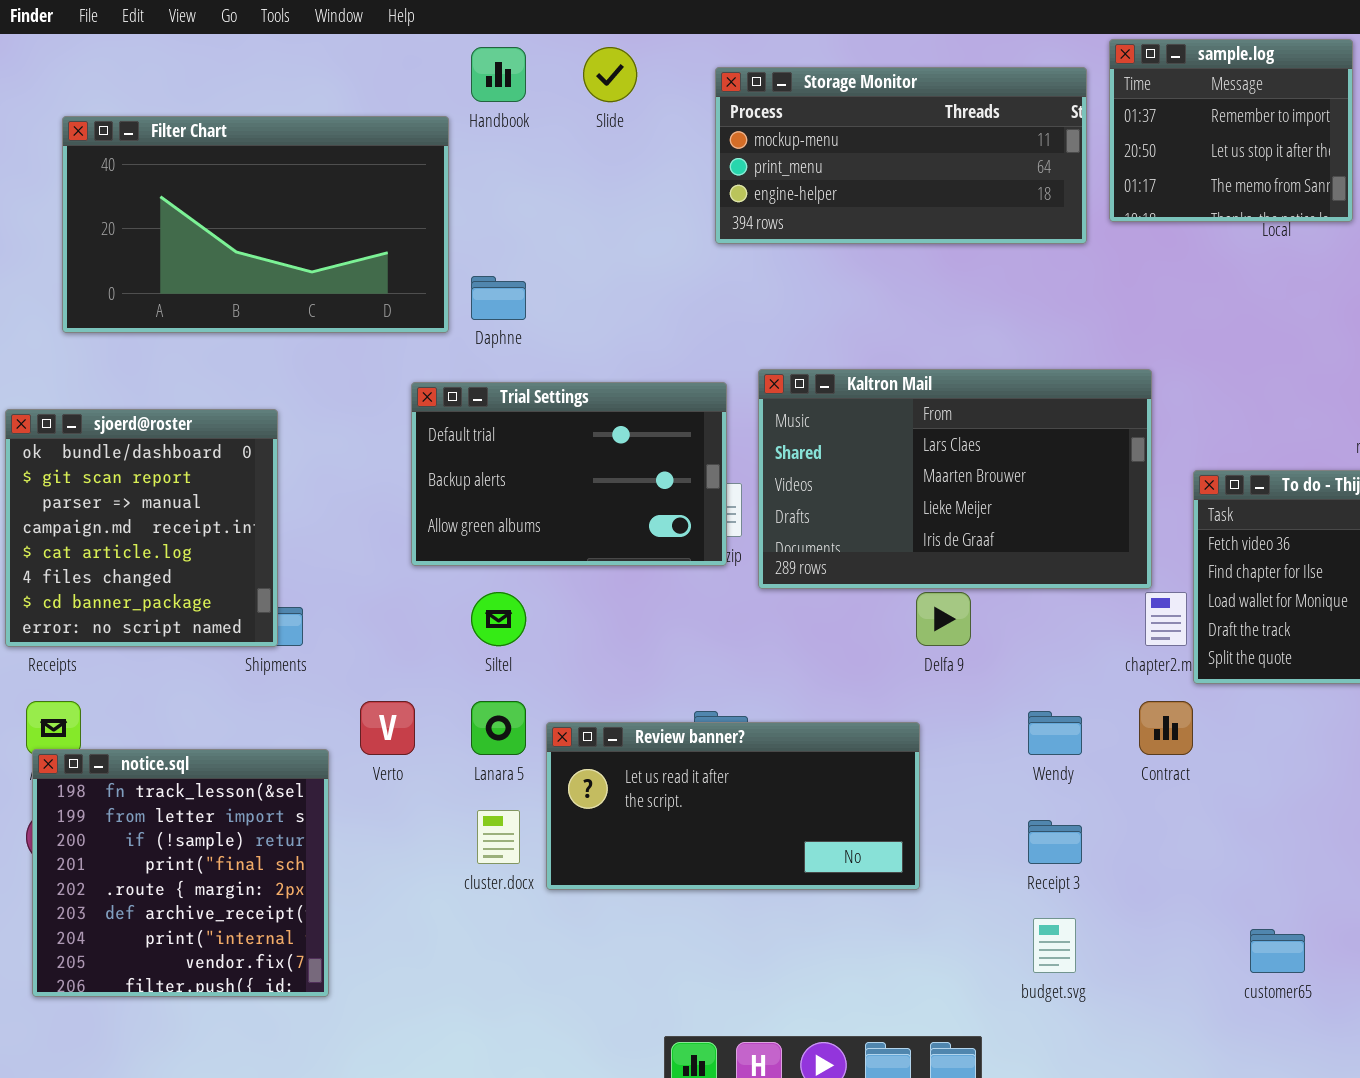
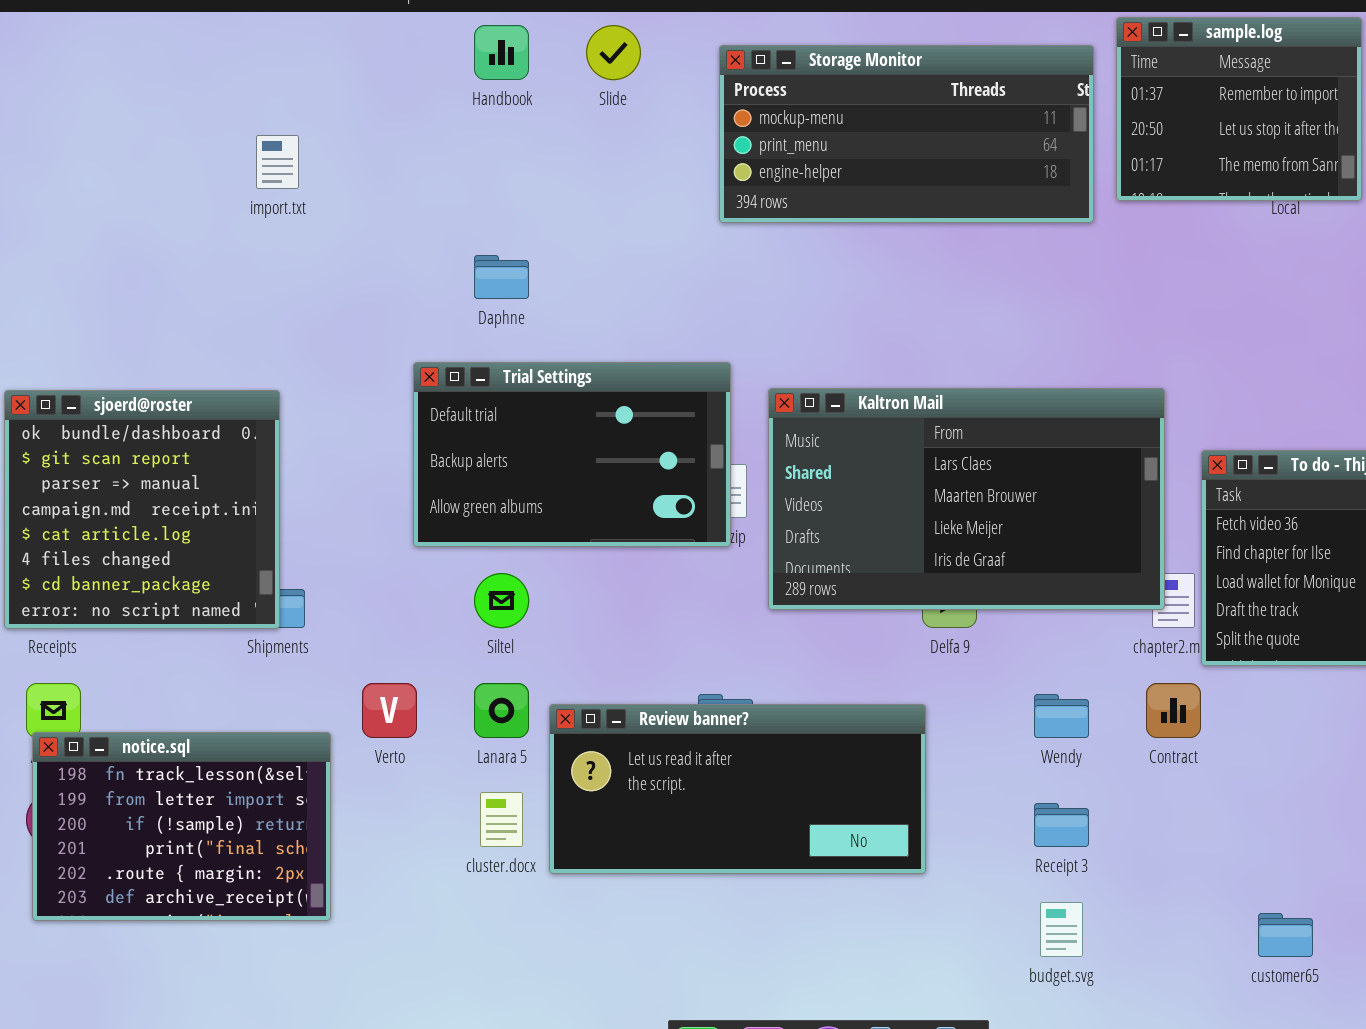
Filter Chart: [62,116,449,333] -> none, closed
Kaltron Mail: [758,369,1152,589] -> [768,388,1165,610], moved
notice.sql: [32,749,329,997] -> [32,732,331,921], resized

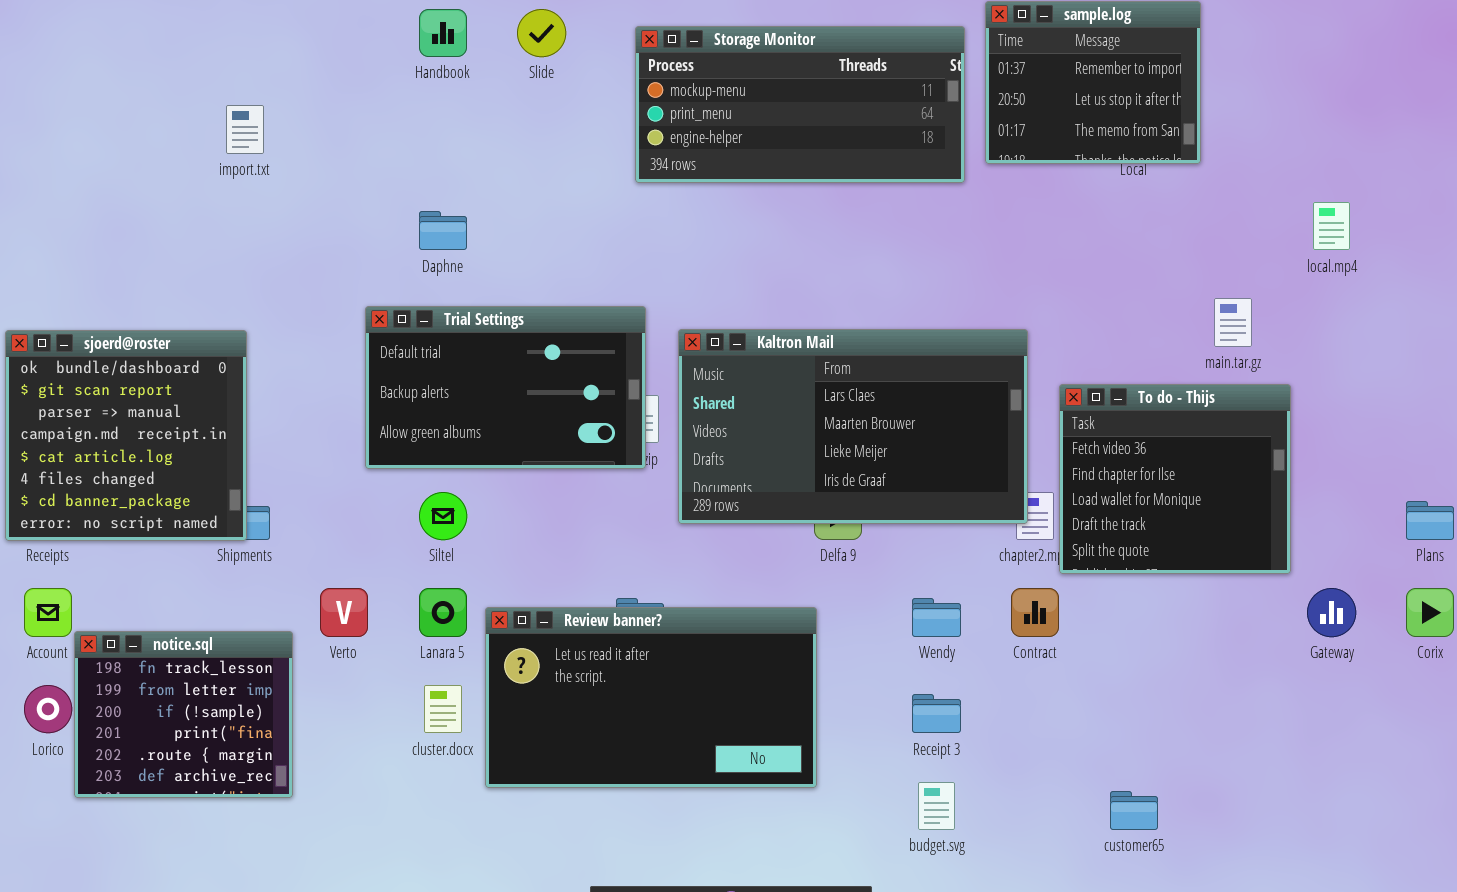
Review banner?: [549,704,926,874] -> [485,607,817,788], resized
notice.sql: [32,732,331,921] -> [74,631,293,798], resized

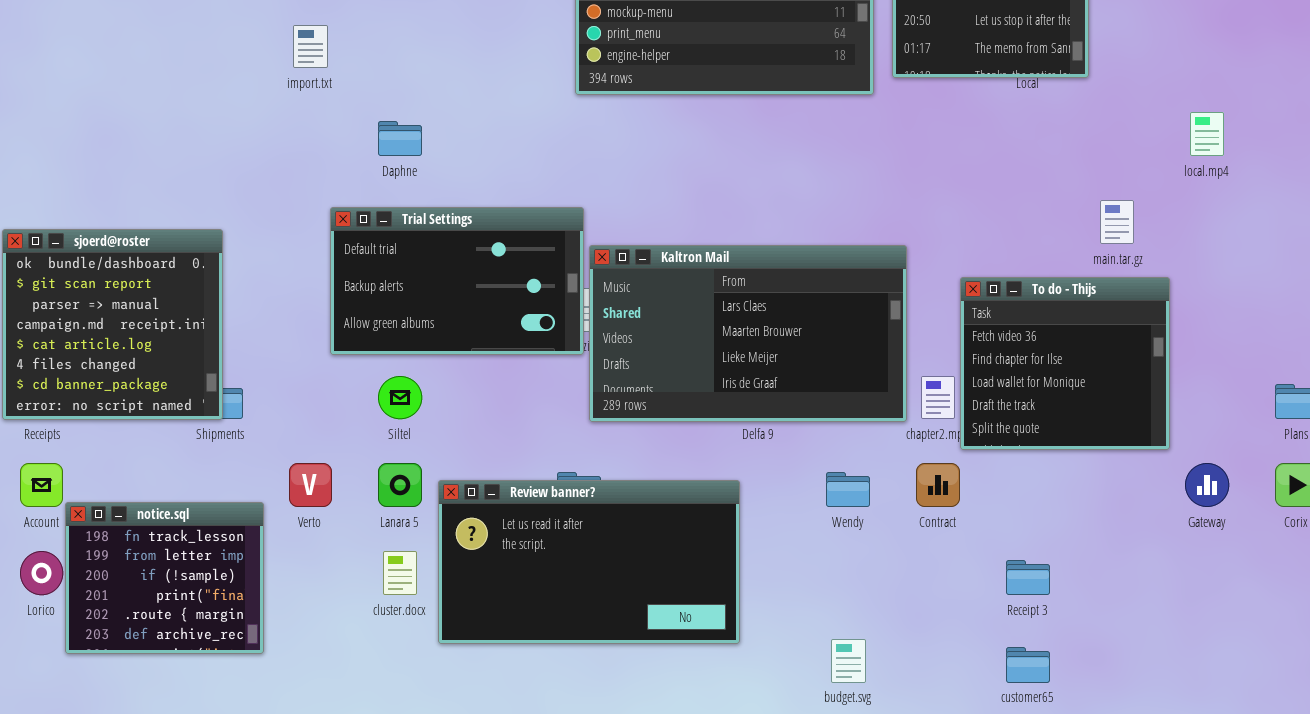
import.txt: [226,105,264,154] -> [293,25,328,68], moved
Kaltron Mail: [678,329,1028,524] -> [589,245,907,422], moved
Receipt 3: [912,694,961,733] -> [1006,560,1050,595], moved

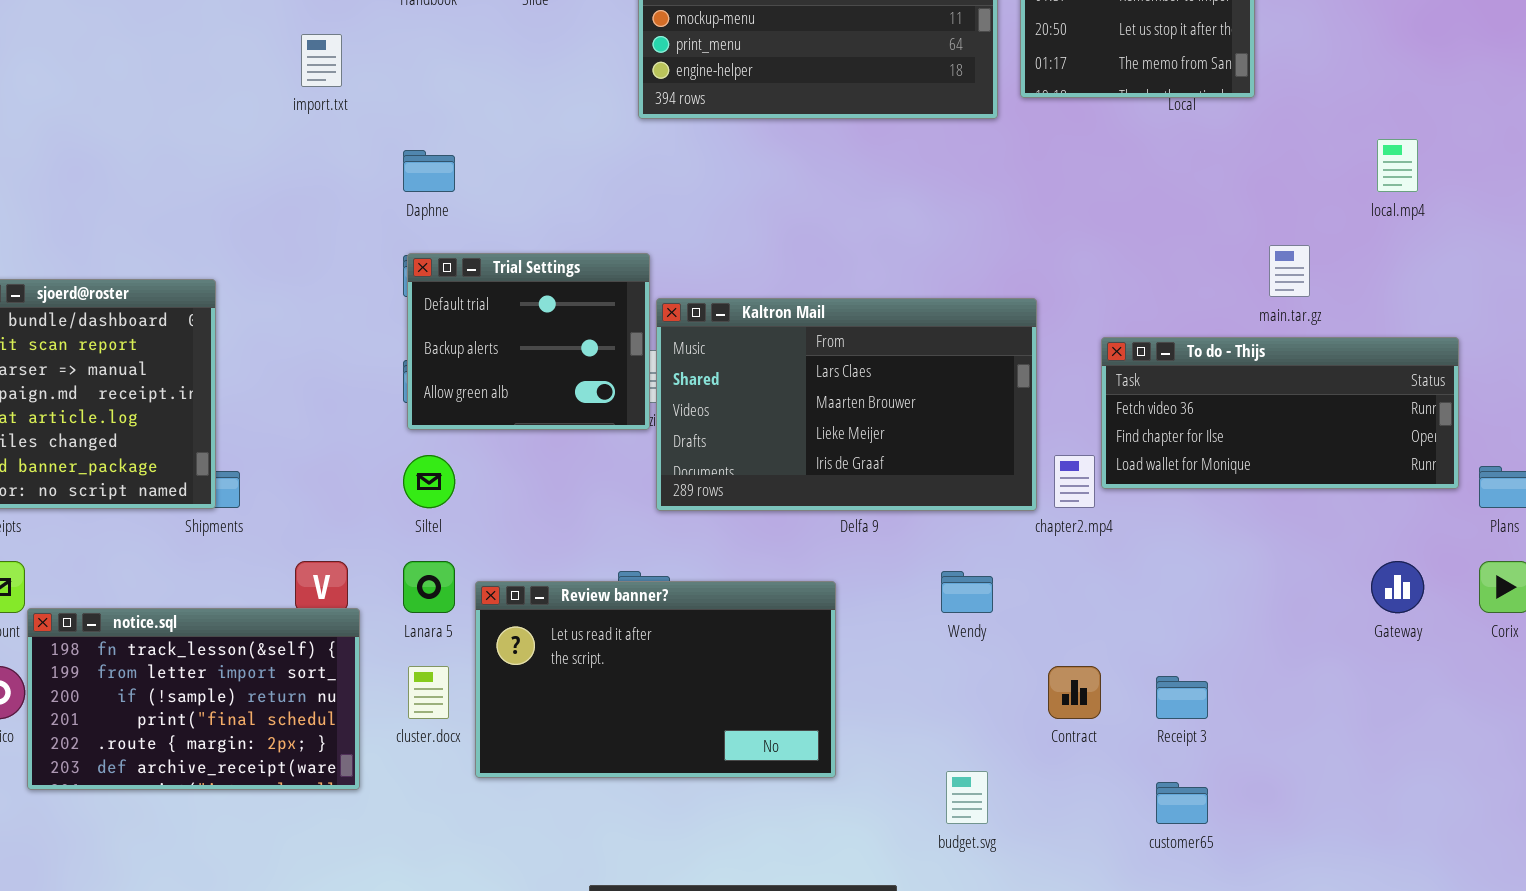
Trial Settings: [330,207,584,355] -> [407,253,650,430], resized
To do - Thijs: [960,277,1170,450] -> [1101,337,1459,489], resized
Contract: [916,463,960,507] -> [1048,666,1101,719], moved
notice.sql: [65,502,264,654] -> [27,608,360,790], resized

